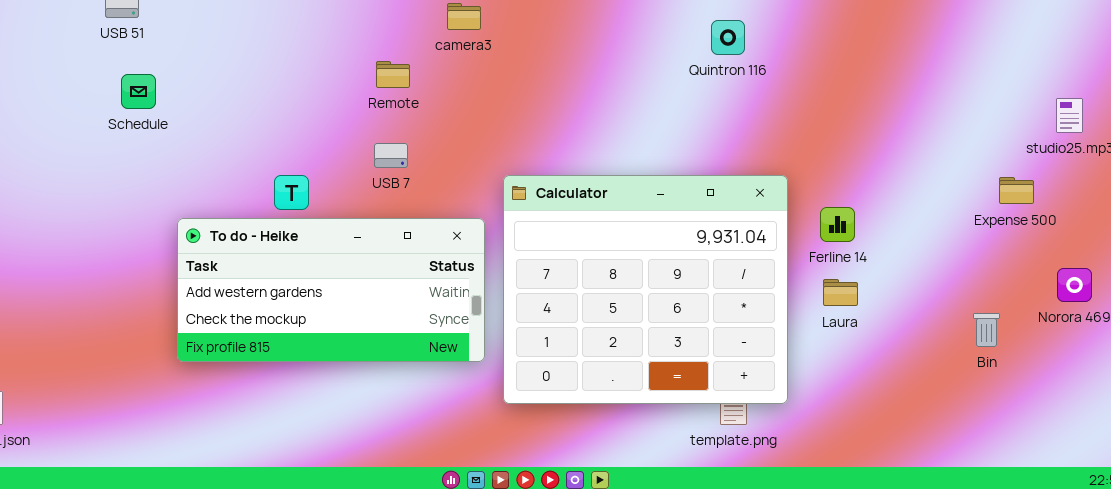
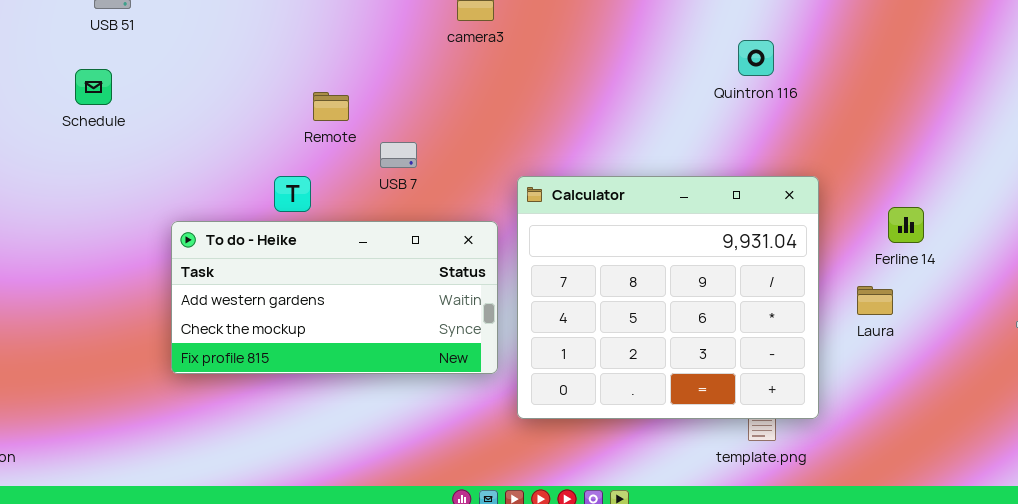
Quintron 116: [711,20,745,55] -> [738,40,774,76], moved
Remote: [376,61,410,88] -> [313,92,349,121], moved
Schedule: [121,74,156,109] -> [75,69,112,105], moved
Ferline 14: [820,207,855,242] -> [888,207,924,243], moved

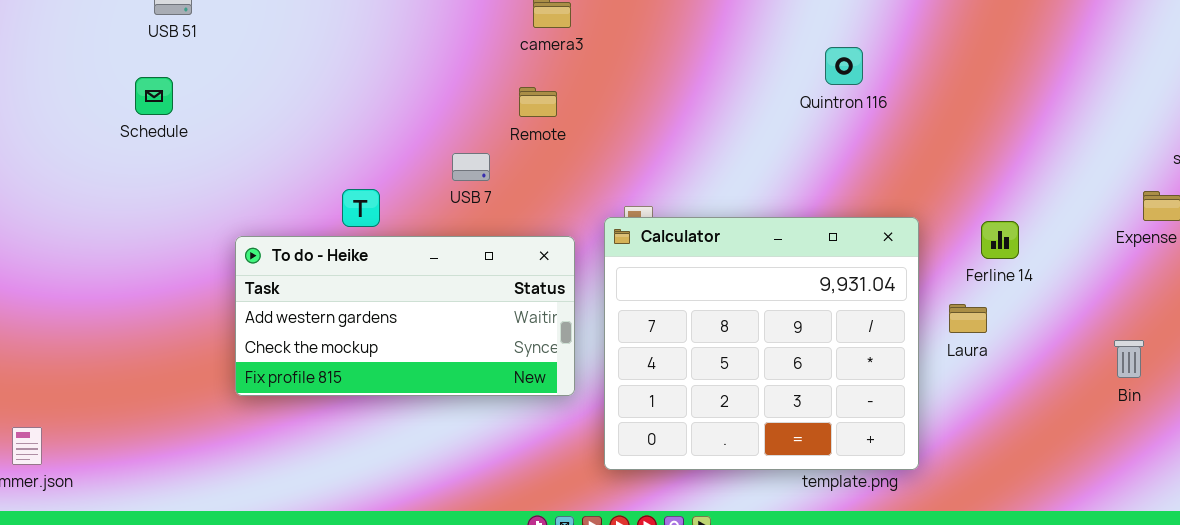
Remote: [313,92,349,121] -> [519,87,557,117], moved
Calculator: [517,176,819,419] -> [604,217,919,470], moved

